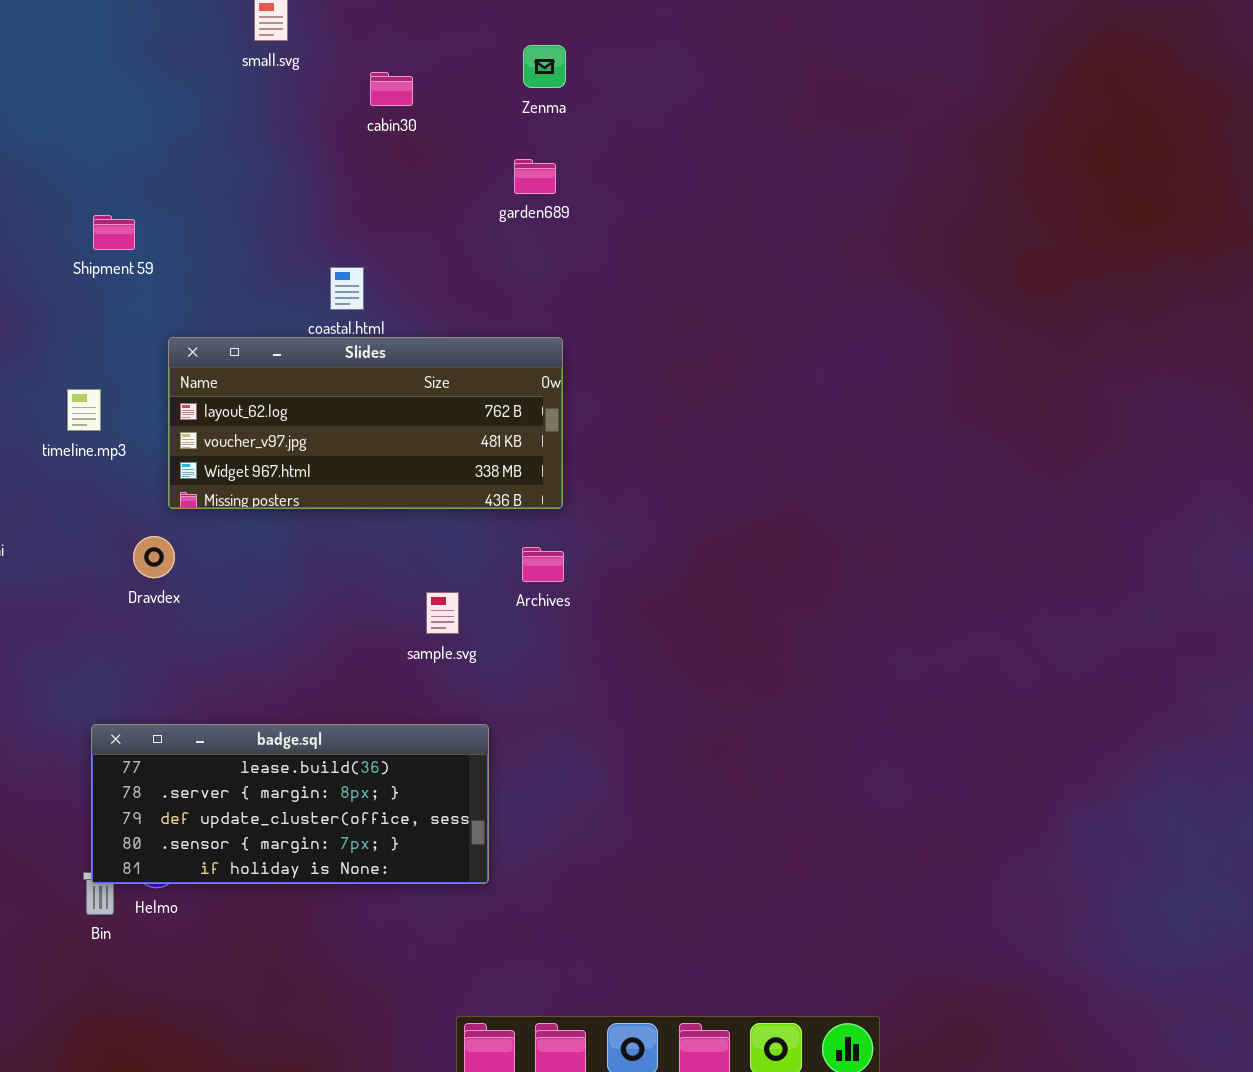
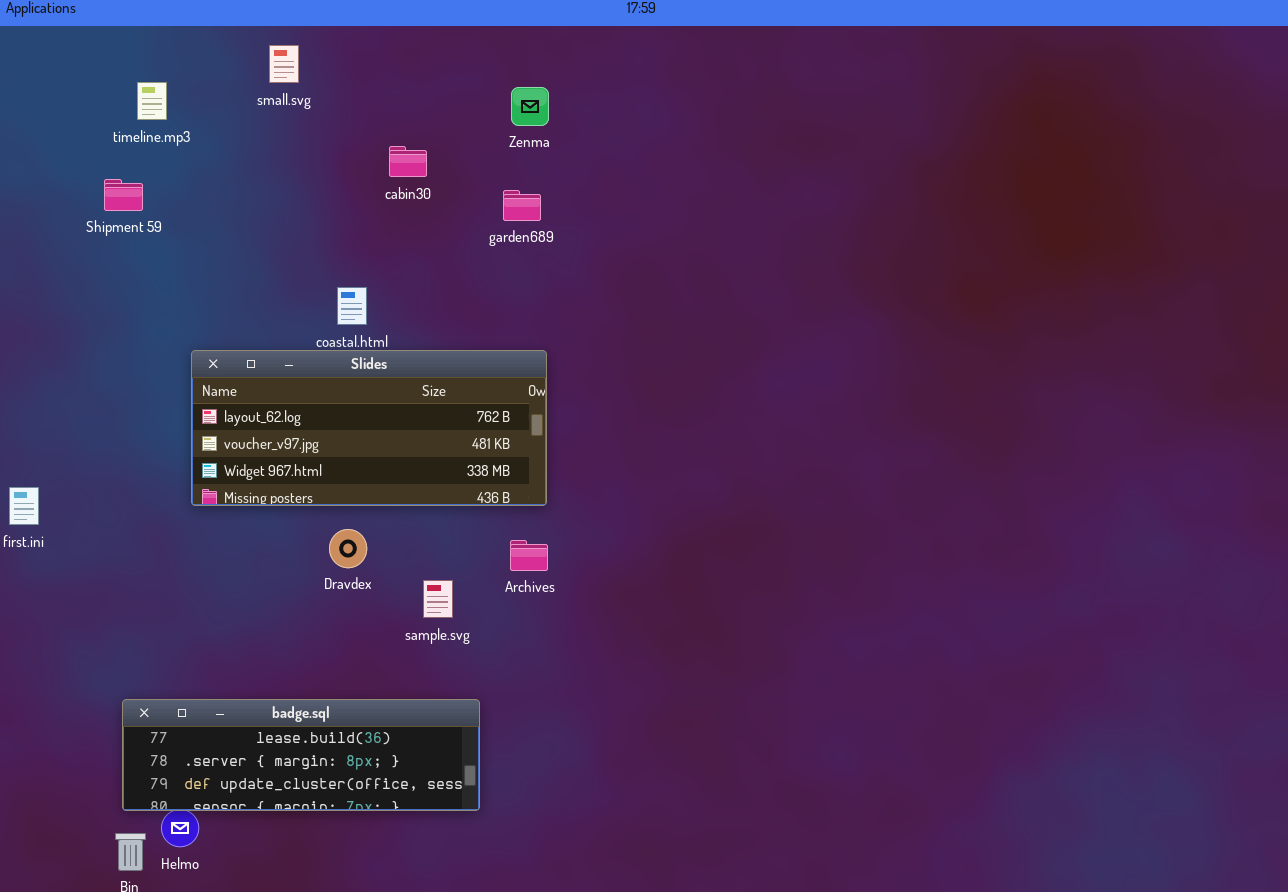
cabin30: [370,72,413,106] -> [389,146,427,177], moved
Shipment 59: [93,215,135,250] -> [104,179,143,211], moved
timeline.mp3: [67,389,101,431] -> [137,82,167,120], moved
Dravdex: [133,536,175,578] -> [329,529,367,568], moved
badge.sql: [91,724,489,884] -> [122,699,480,811], resized

